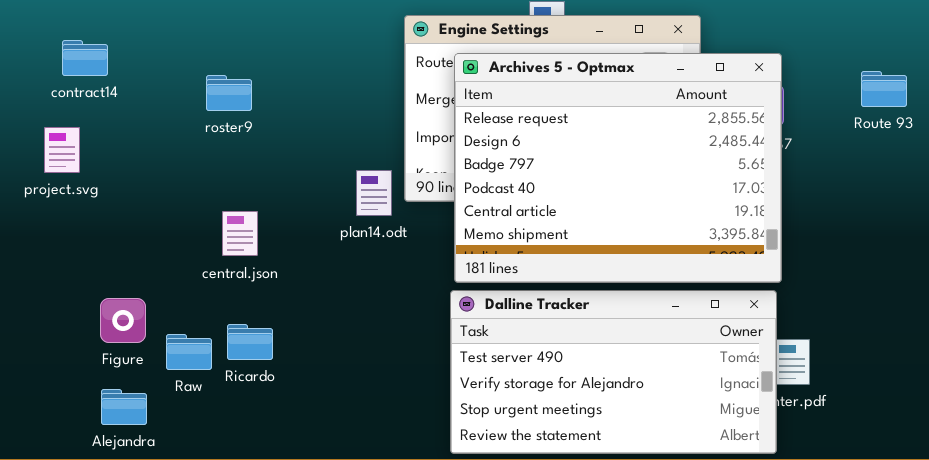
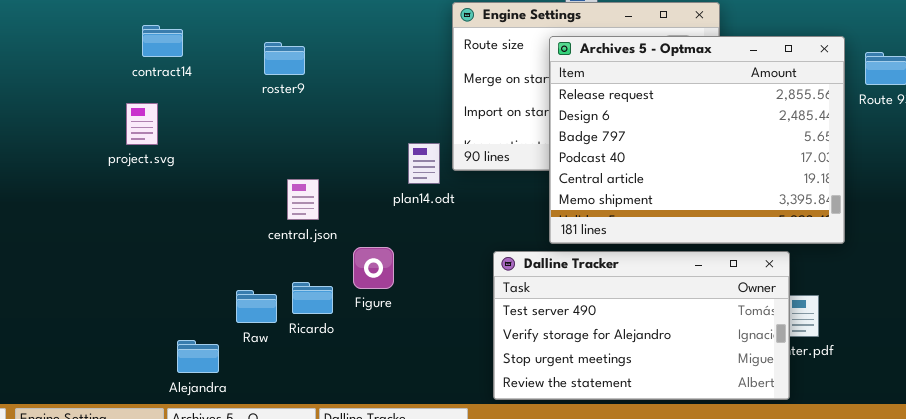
Archives 5 - Optmax: [454,53,782,283] -> [549,36,845,244], moved
roster9: [206,75,252,111] -> [264,42,305,75], moved
Figure: [100,298,146,343] -> [353,247,394,289], moved

